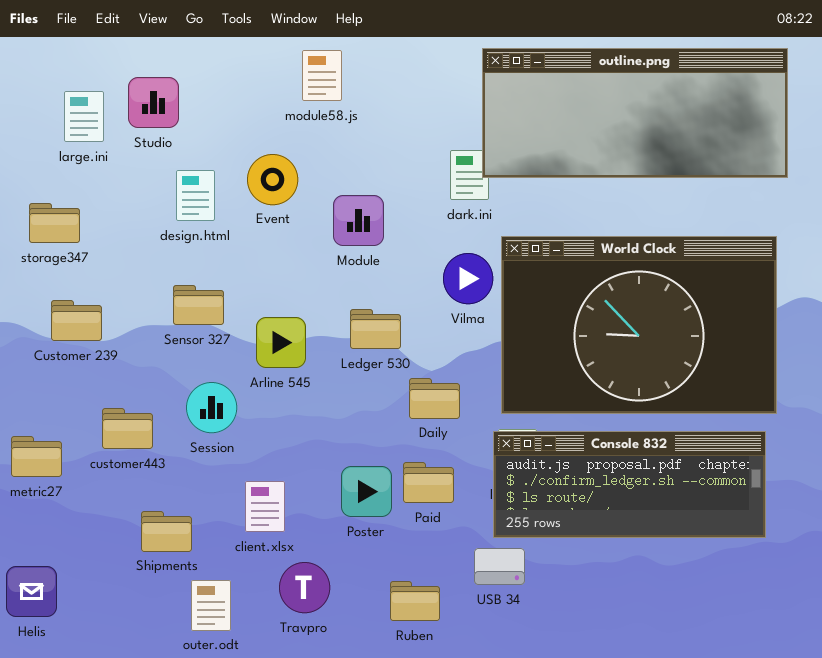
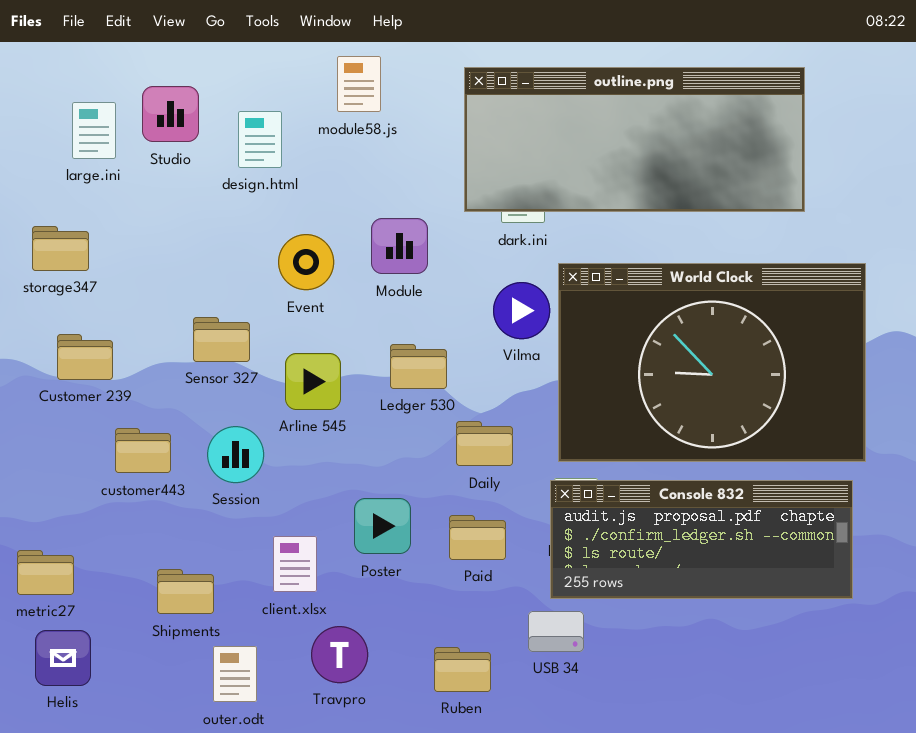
outline.png: [482,48,788,178] -> [464,67,805,212], moved
Event: [247,154,298,205] -> [278,234,334,290], moved
design.html: [176,170,215,221] -> [238,111,282,168], moved
customer443: [102,408,153,449] -> [115,428,171,473], moved
metric27: [11,436,62,477] -> [17,550,74,595], moved
Poster: [341,466,392,517] -> [354,498,411,554], moved
Helis: [6,566,57,617] -> [35,630,91,686], moved

